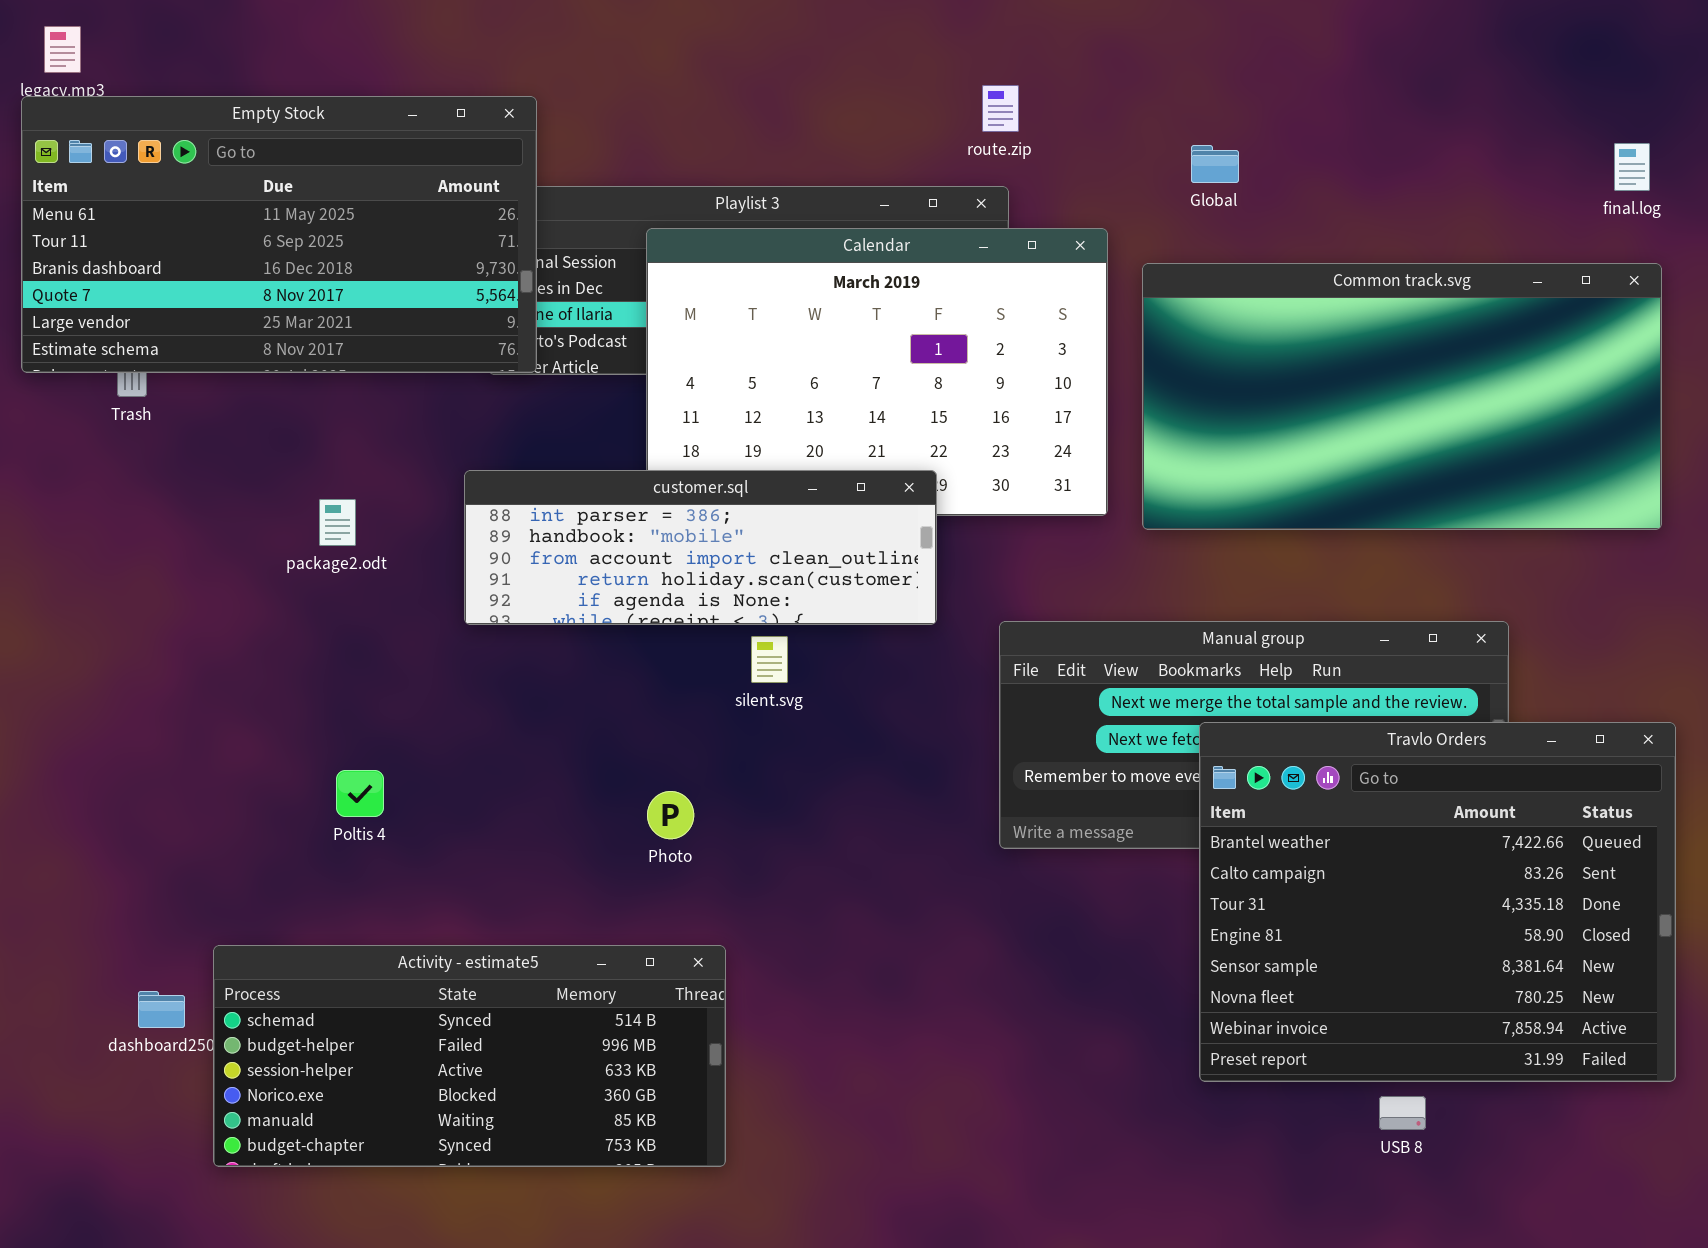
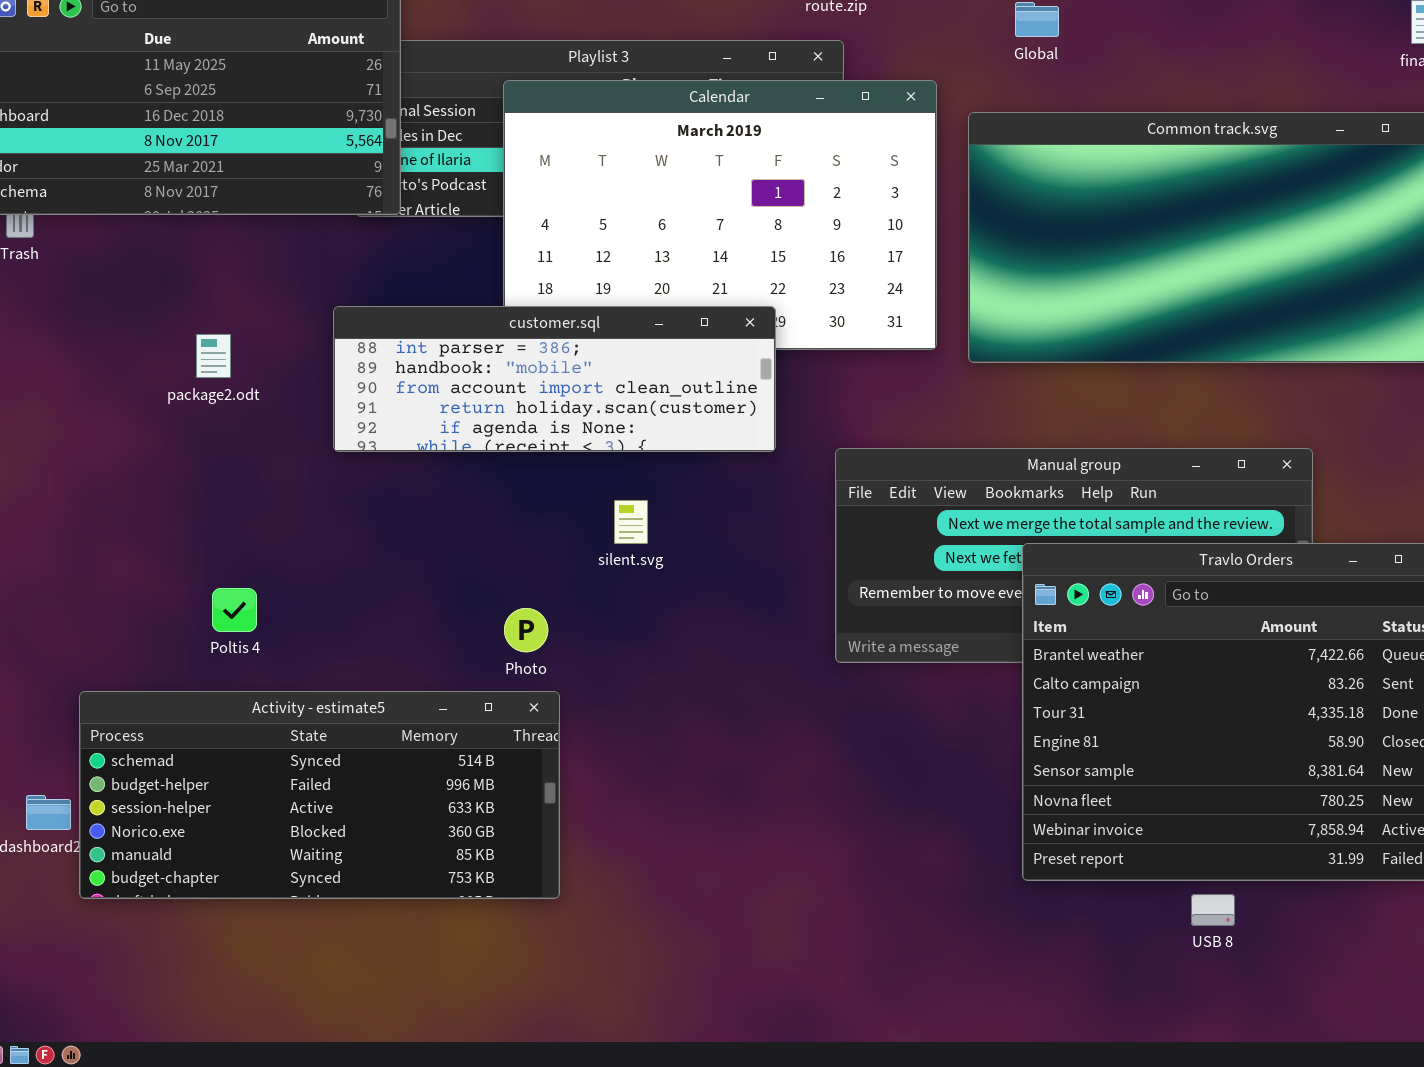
silent.svg: [751,636,788,683] -> [614,500,648,544], moved
Activity - estimate5: [213,945,726,1167] -> [79,691,560,899], moved

